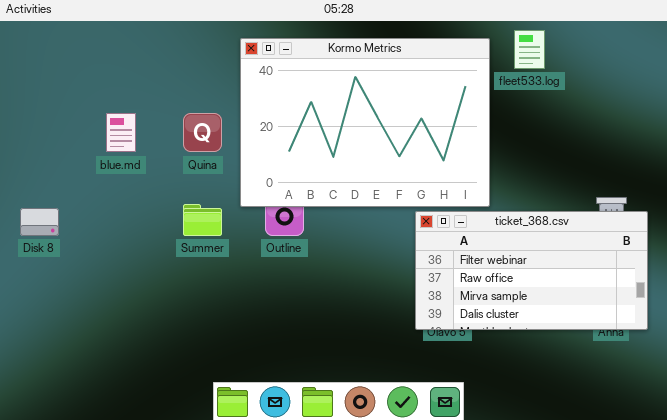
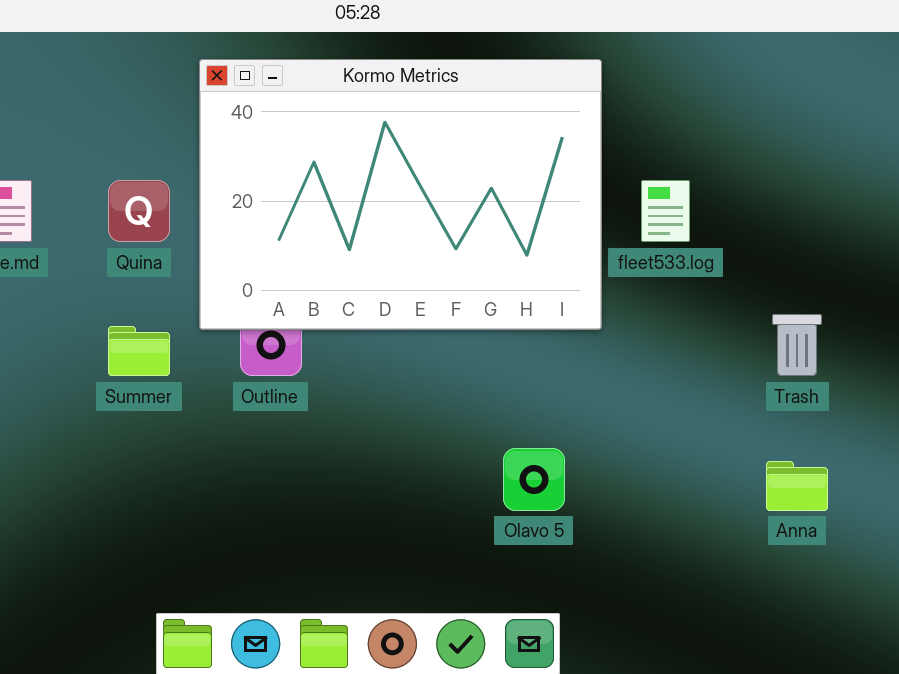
fleet533.log: [514,30,545,69] -> [641,180,690,242], moved
ticket_368.csv: [415,211,648,330] -> none, closed

